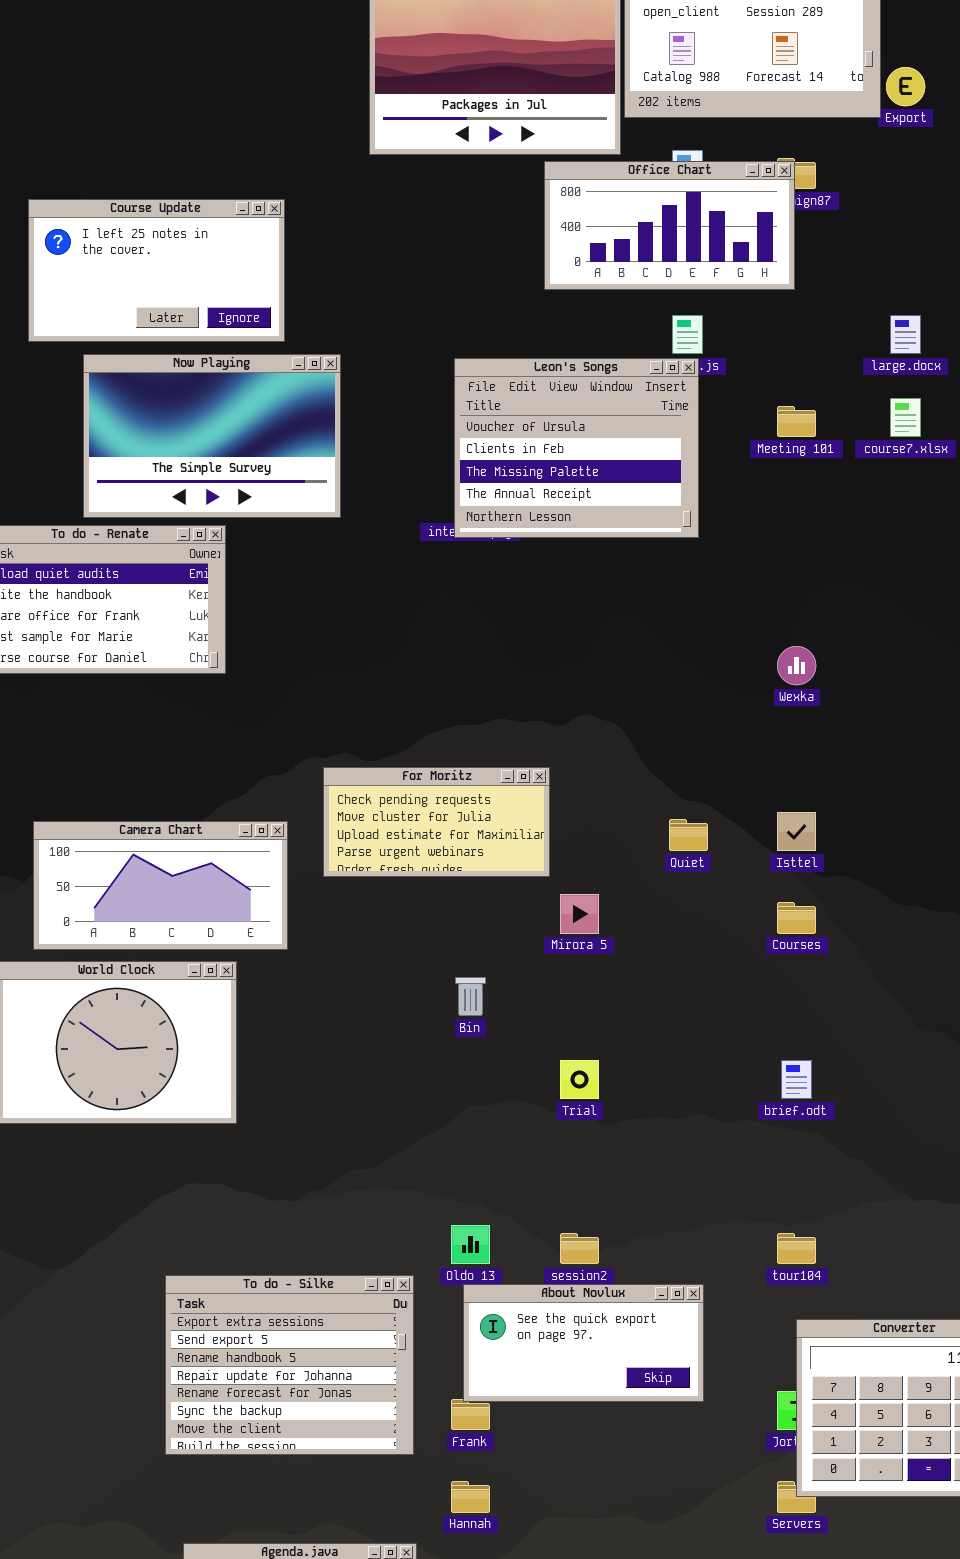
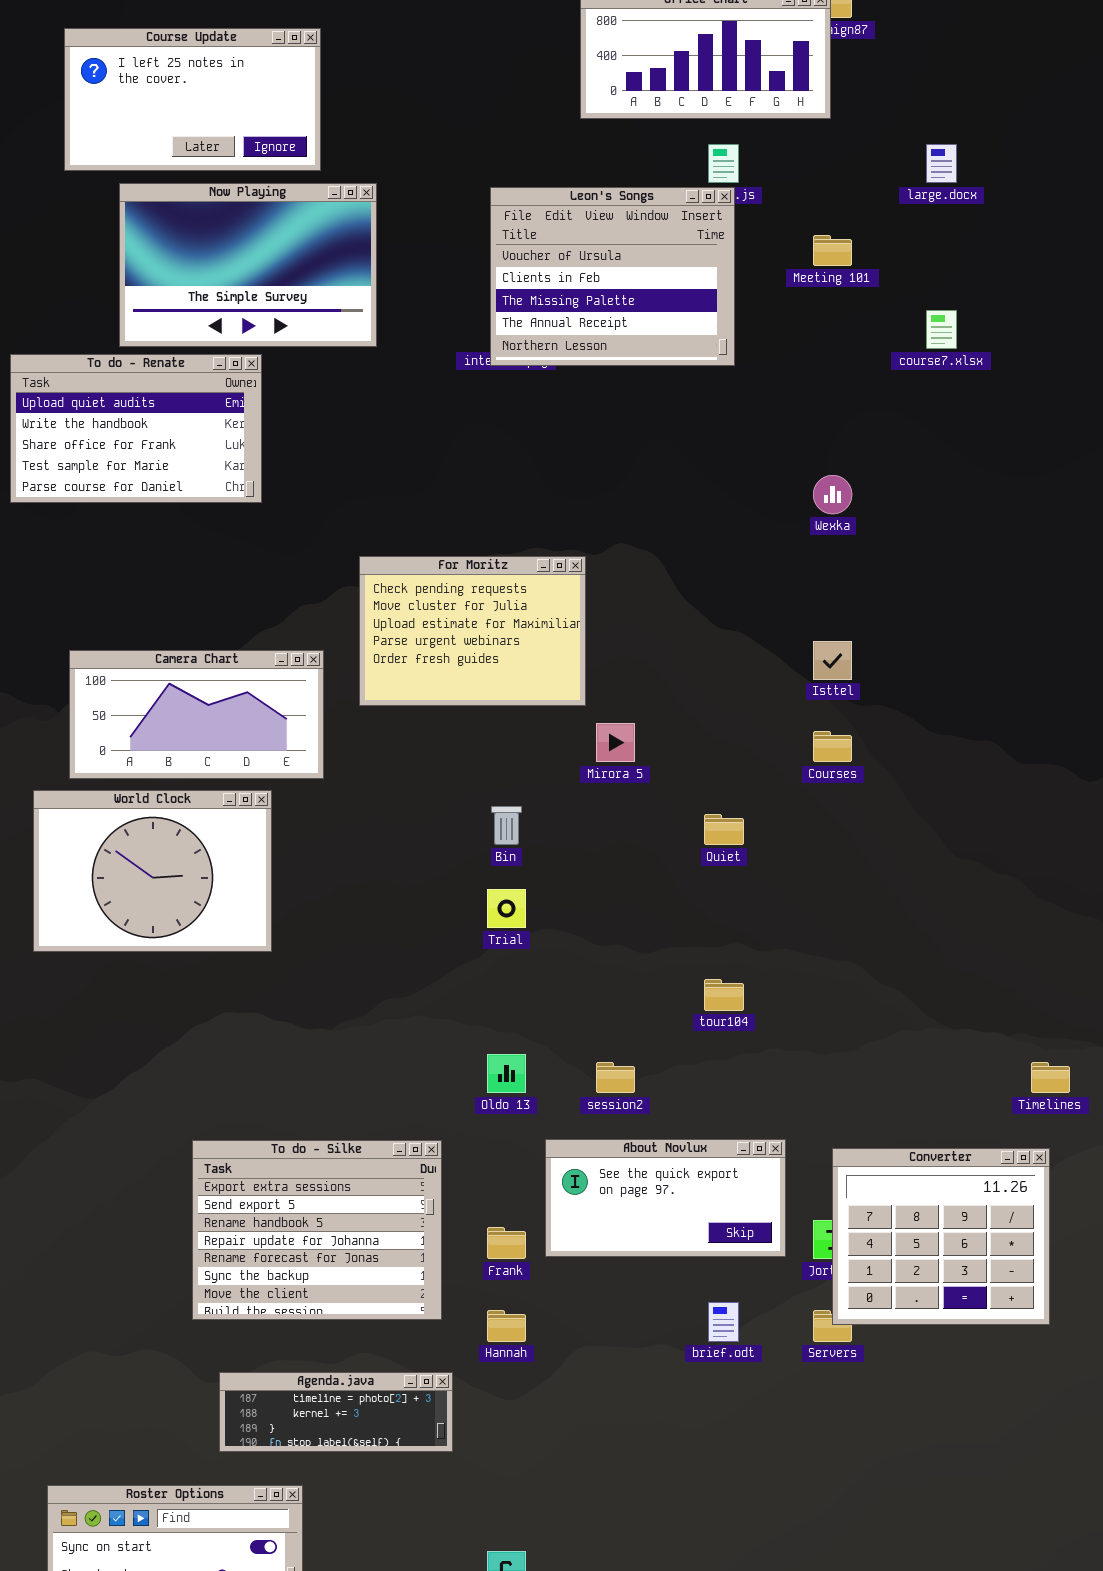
course7.xlsx: [890,398,921,437] -> [926,310,957,349], moved
For Moritz: [323,767,550,877] -> [359,556,586,706], resized
Quiet: [669,819,708,851] -> [704,814,744,845], moved
Trial: [560,1060,599,1099] -> [487,889,526,928], moved
brief.odt: [781,1060,812,1099] -> [708,1302,739,1342], moved
tour104: [777,1233,816,1264] -> [704,979,744,1011], moved
To do - Silke: [165,1275,414,1455] -> [192,1140,442,1320], moved
About Novlux: [463,1284,704,1402] -> [545,1139,786,1257], moved

